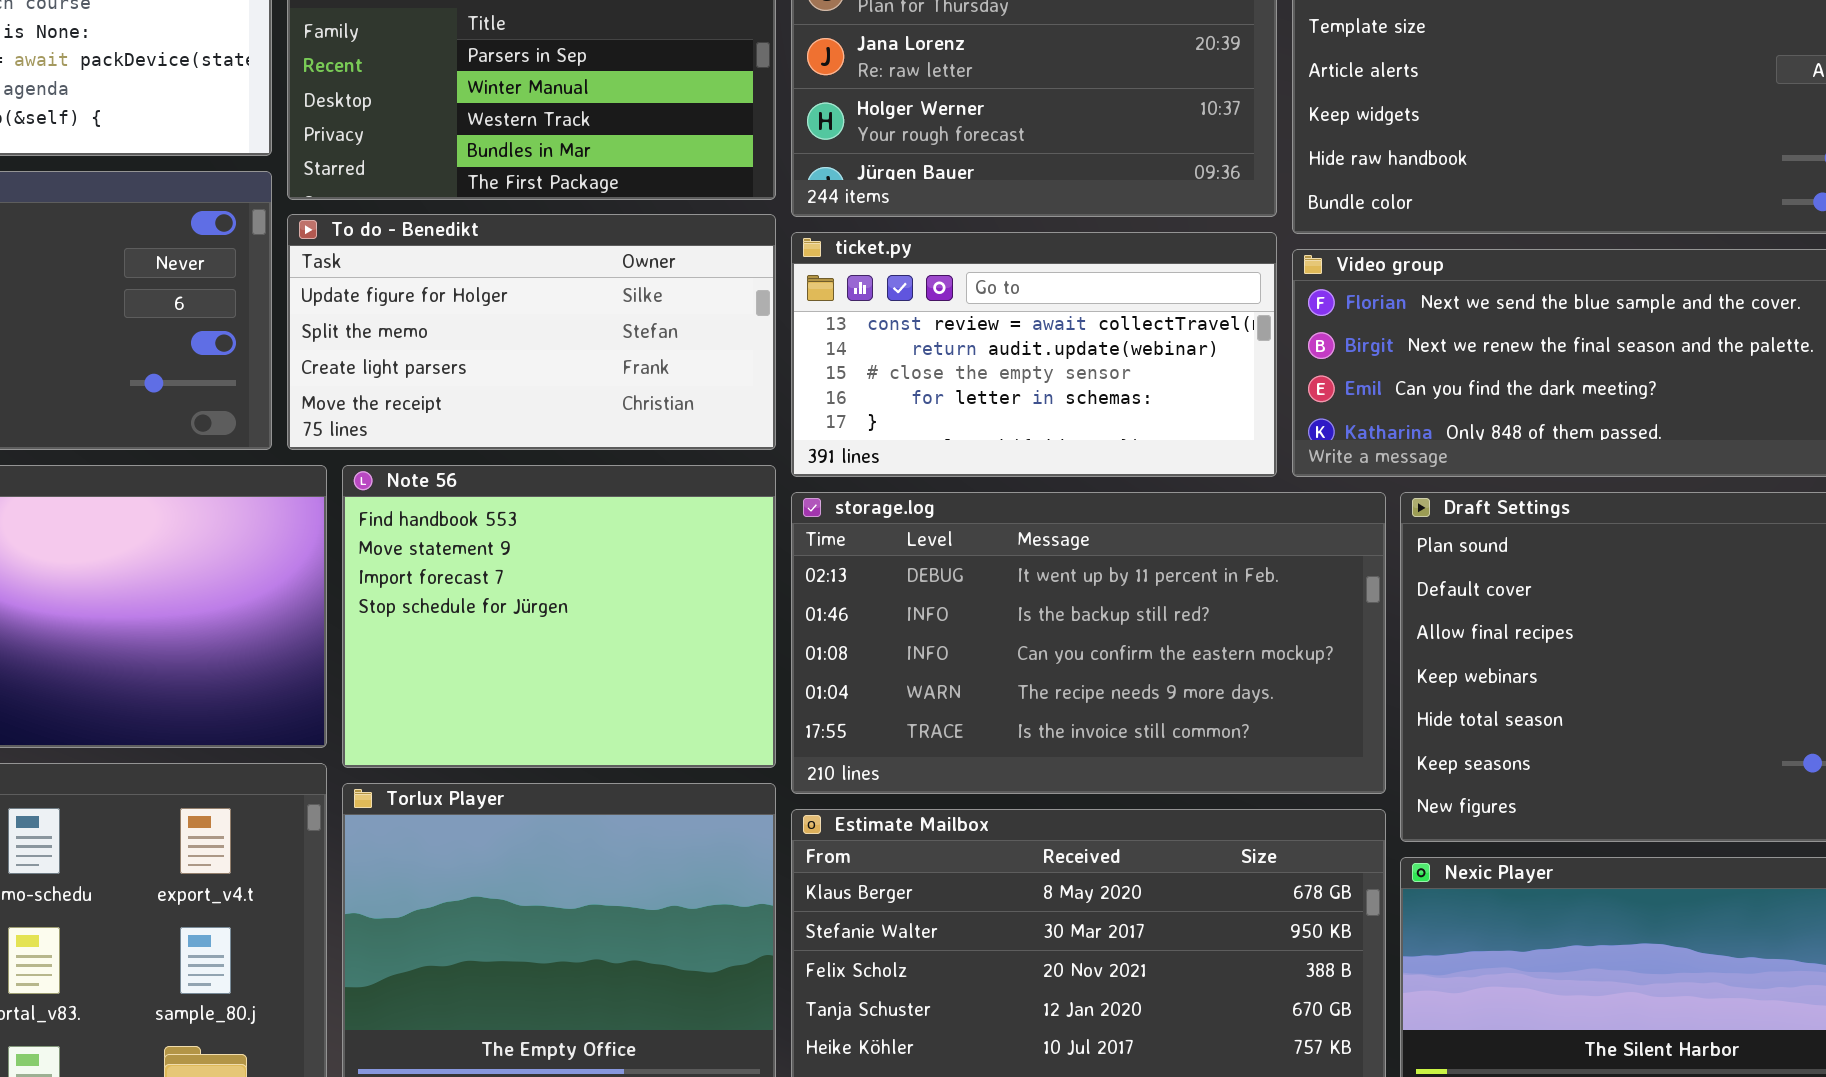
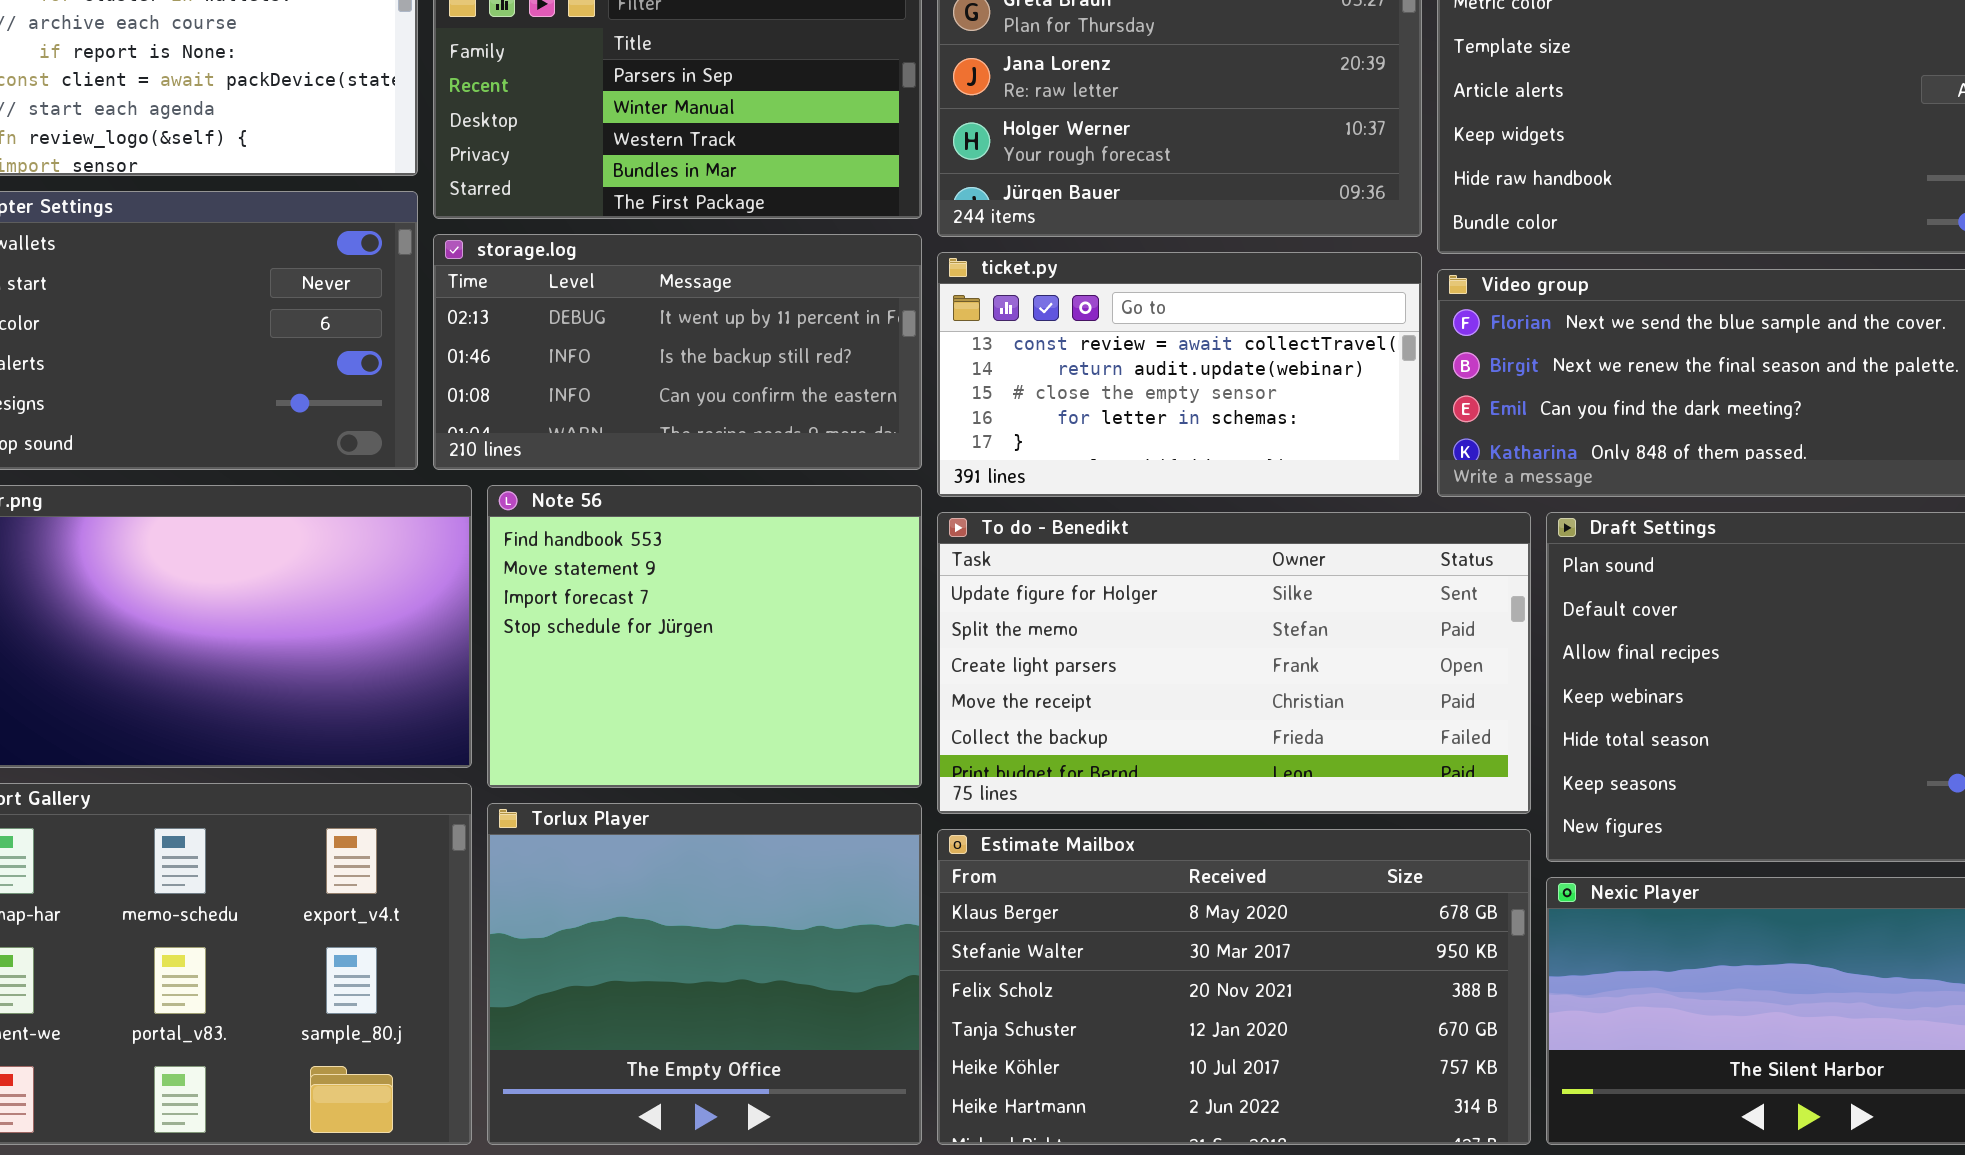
To do - Benedikt: [287,214,776,450] -> [937,512,1531,814], moved, resized
storage.log: [791,492,1386,794] -> [433,234,922,470], moved, resized

